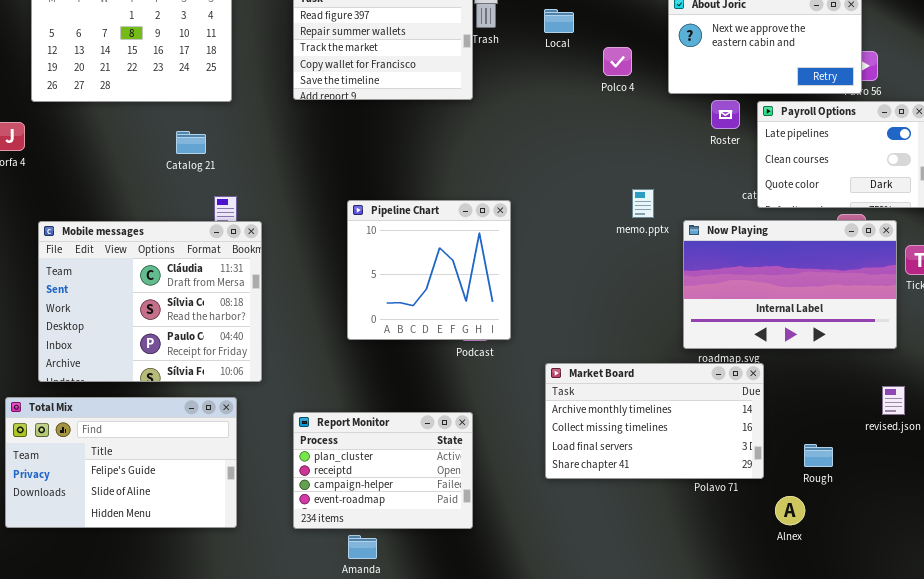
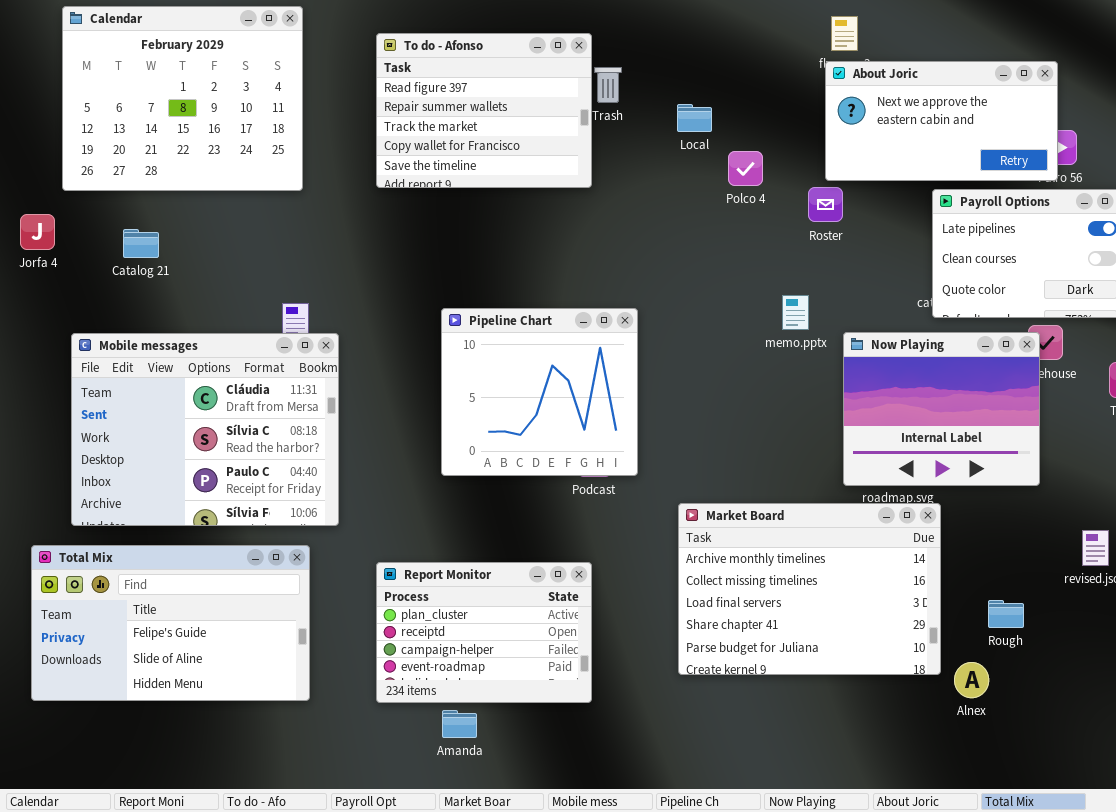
Local: [544,9,574,33] -> [677,104,712,132], moved
Polco 4: [603,47,632,76] -> [728,151,763,186], moved
Roster: [711,100,740,129] -> [808,187,843,222], moved
Catalog 21: [176,131,206,154] -> [123,229,159,258], moved
Now Playing: [683,220,897,349] -> [843,332,1040,486], resized
Market Board: [545,363,764,479] -> [678,503,941,675], resized

